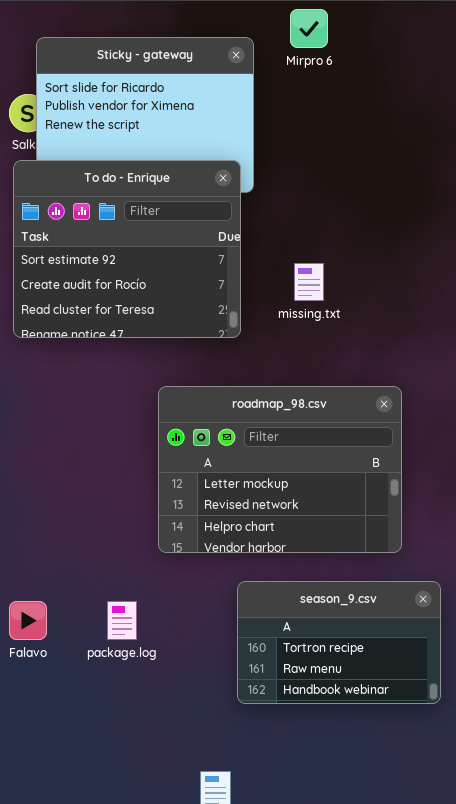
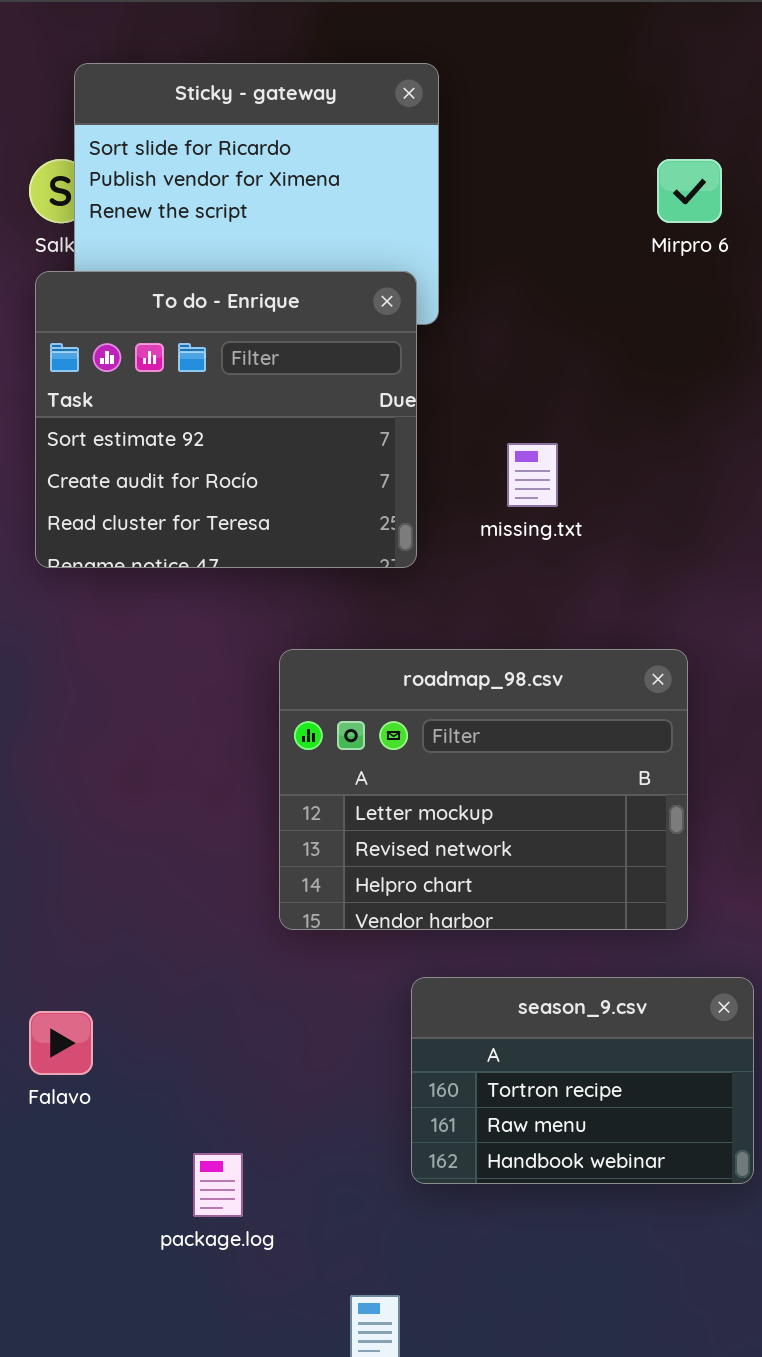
Mirpro 6: [290,9,328,48] -> [657,159,722,223], moved
package.log: [107,601,137,640] -> [193,1153,243,1217], moved

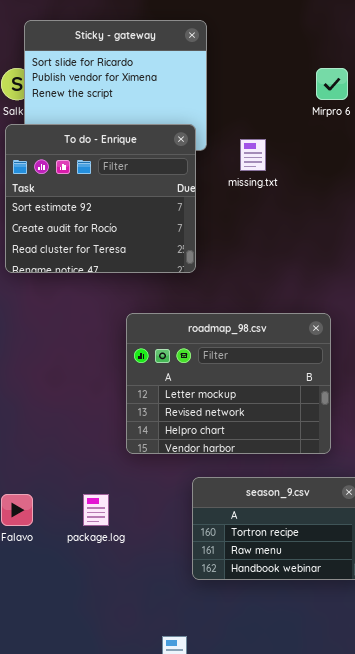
missing.txt: [507,443,558,507] -> [240,139,266,171], moved
package.log: [193,1153,243,1217] -> [83,494,109,526], moved

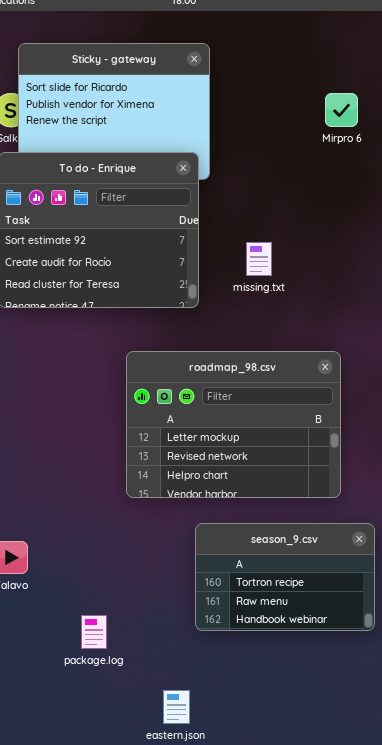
missing.txt: [240,139,266,171] -> [246,242,272,276], moved
package.log: [83,494,109,526] -> [81,615,107,649], moved

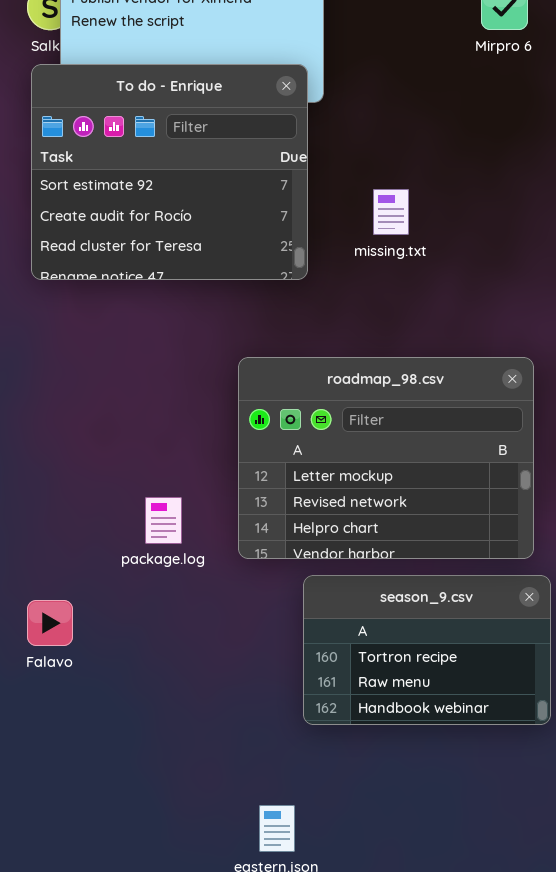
roadmap_98.csv: [126,351,341,498] -> [238,357,534,559], moved
package.log: [81,615,107,649] -> [145,497,182,544], moved

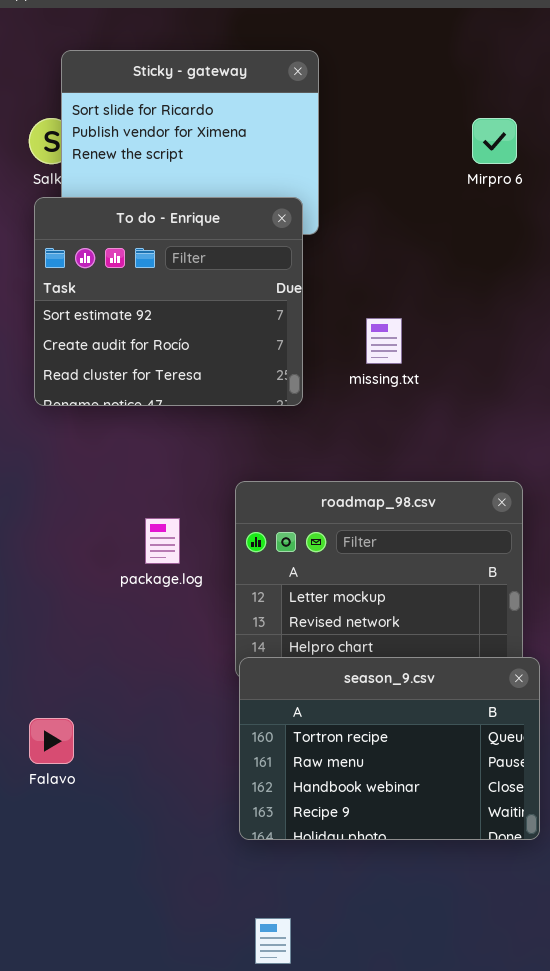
package.log: [145,497,182,544] -> [145,518,180,564], moved
season_9.csv: [303,575,551,725] -> [239,657,540,840], resized

